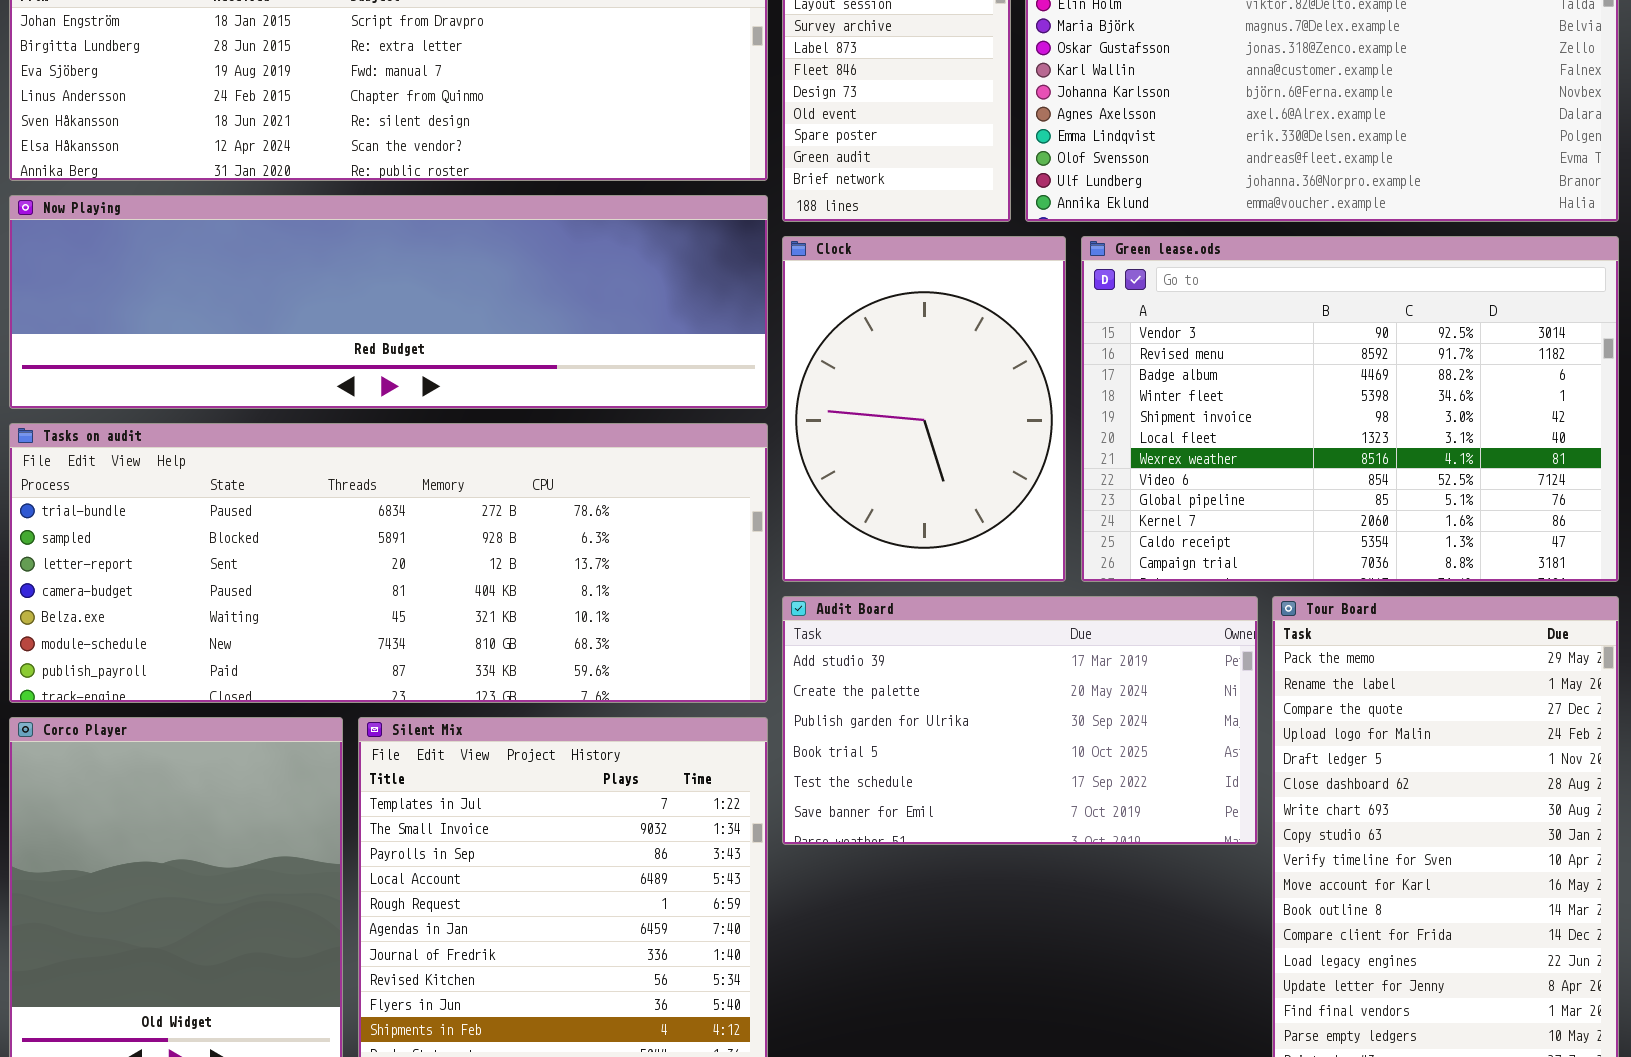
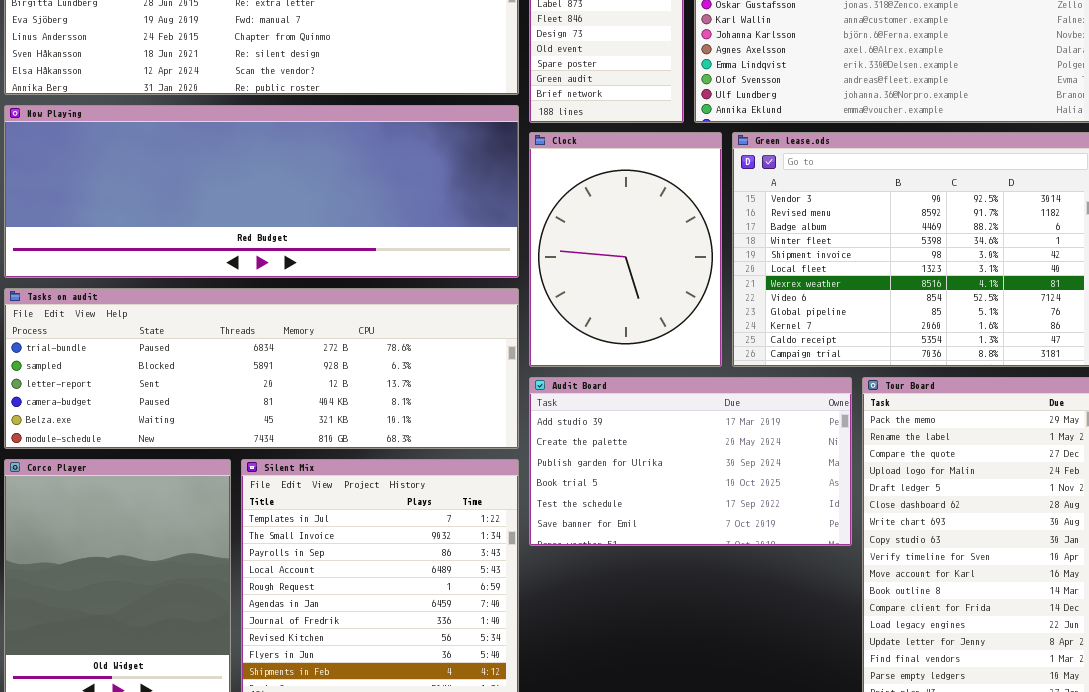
Now Playing: [9,195,768,409] -> [4,105,519,278], resized
Tasks on audit: [9,423,768,703] -> [4,288,519,449], resized

